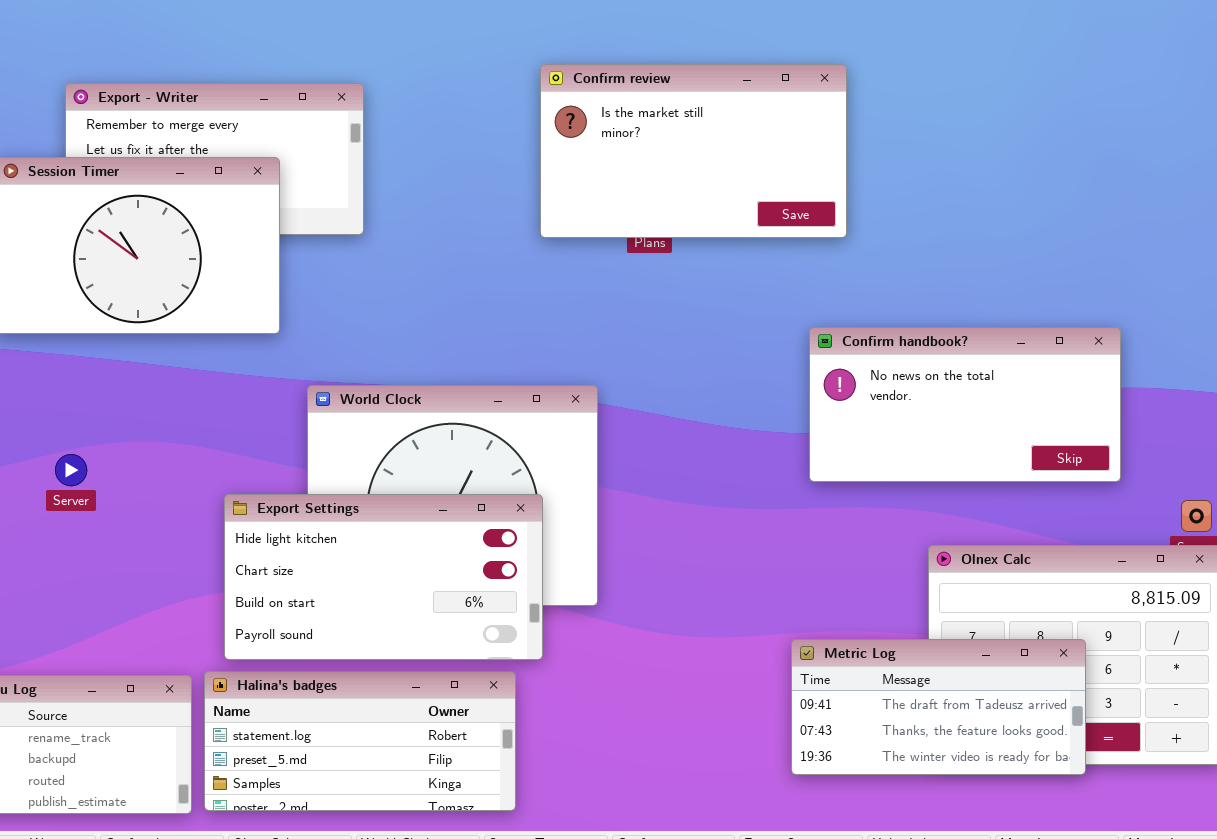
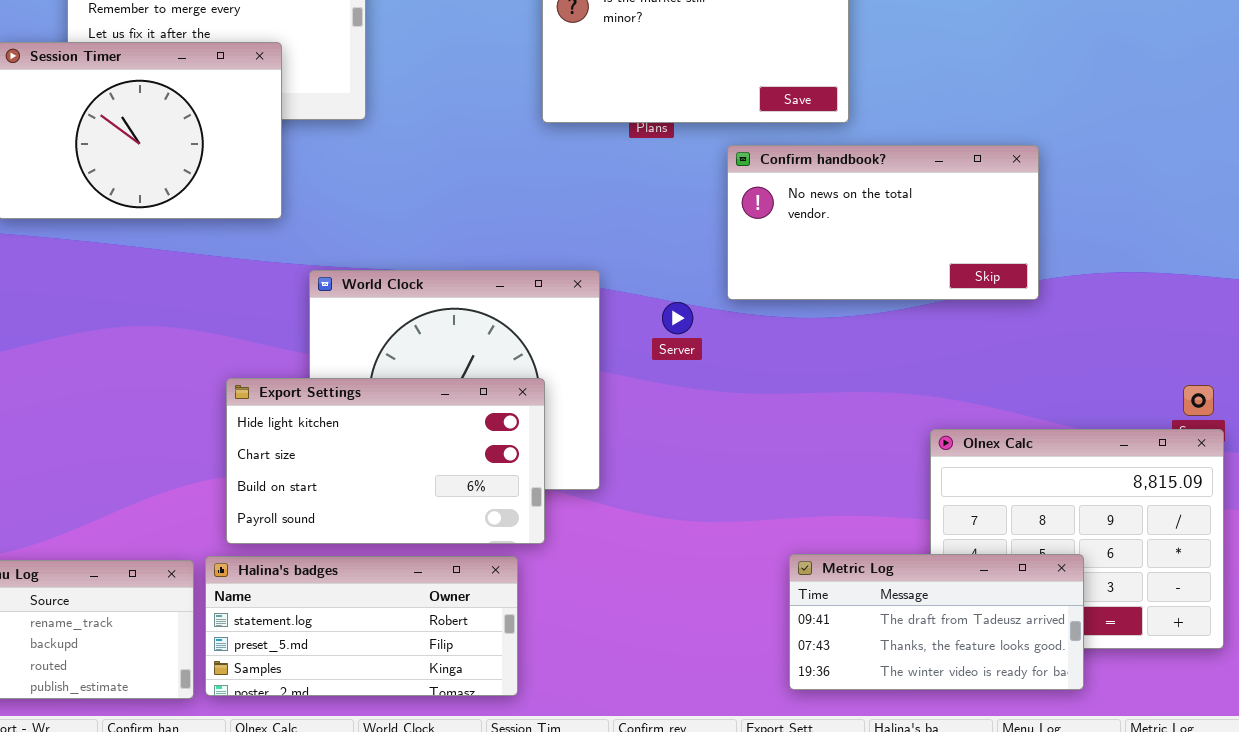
Confirm handbook?: [809,327,1121,482] -> [727,145,1039,300], moved
Server: [55,454,87,486] -> [662,302,693,334], moved
Metric Log: [791,639,1086,775] -> [789,554,1084,690], moved

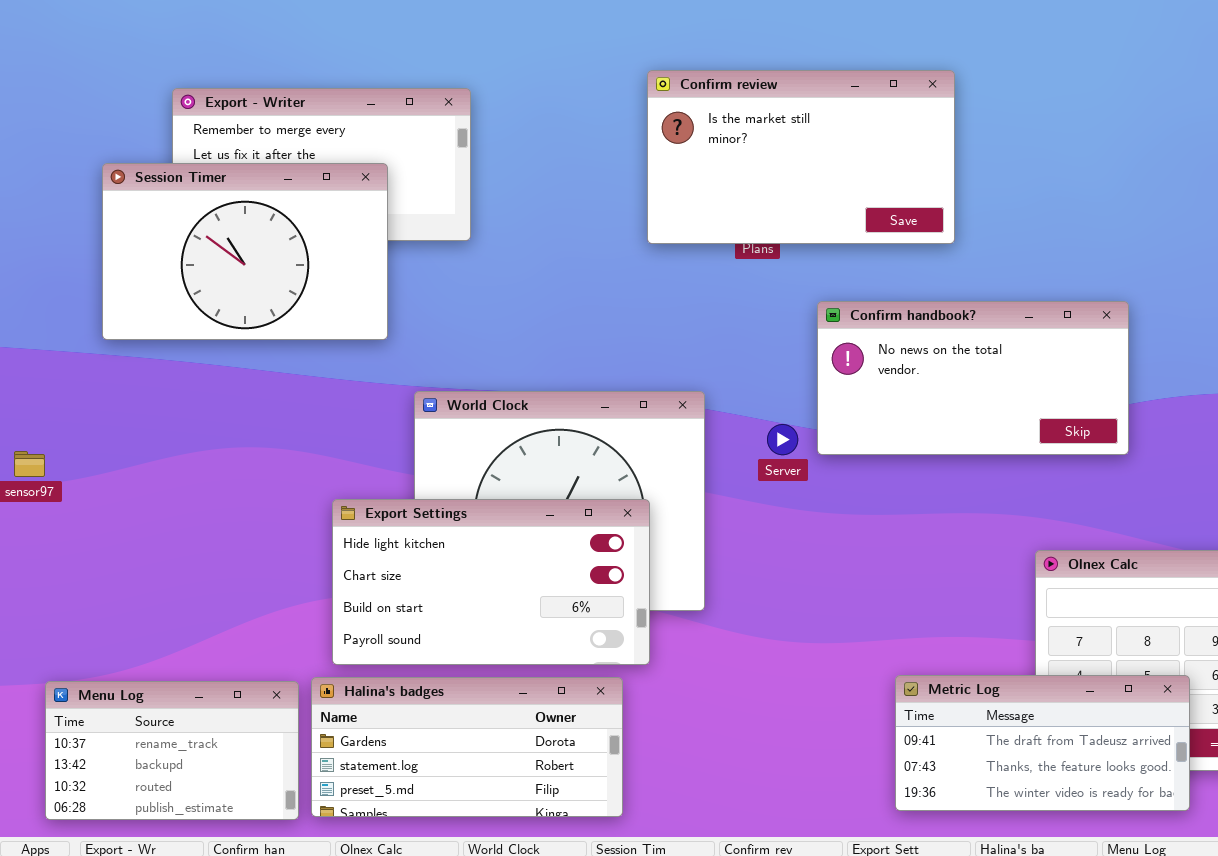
Confirm handbook?: [727,145,1039,300] -> [817,301,1129,455], moved
Halina's badges: [205,556,518,696] -> [311,677,623,817], scrolled up 1 row

